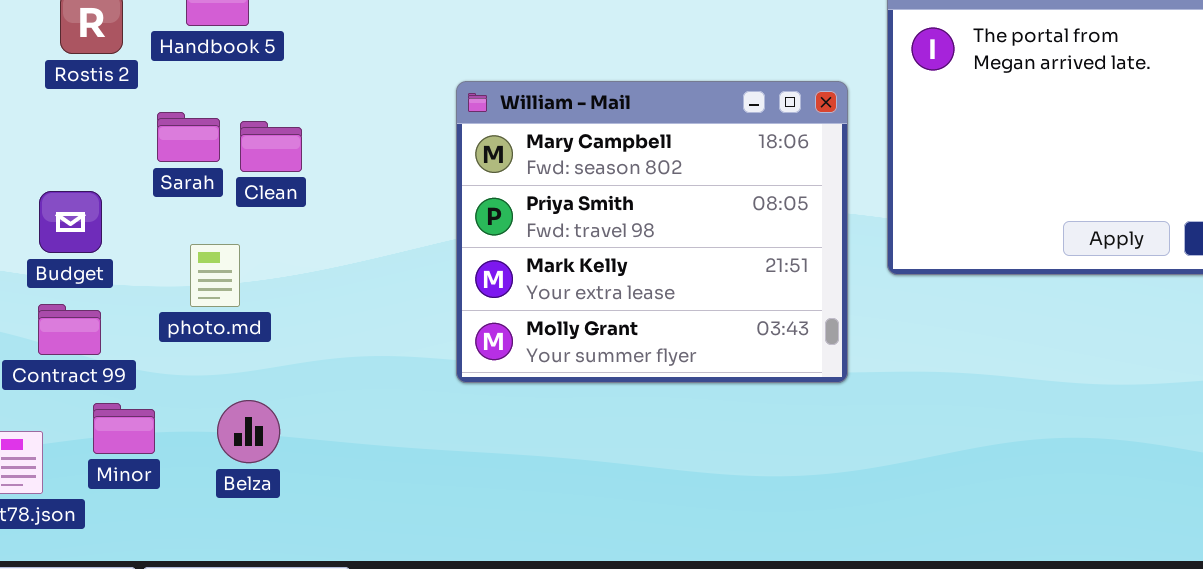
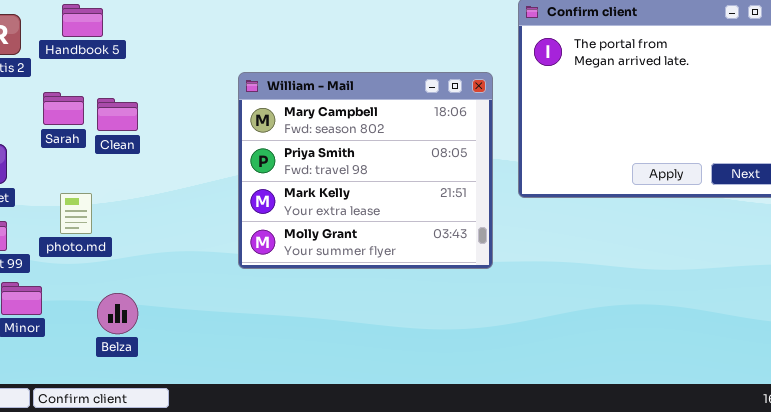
photo.md: [190,244,240,307] -> [60,193,92,234], moved
Belza: [217,400,280,463] -> [97,293,138,334], moved

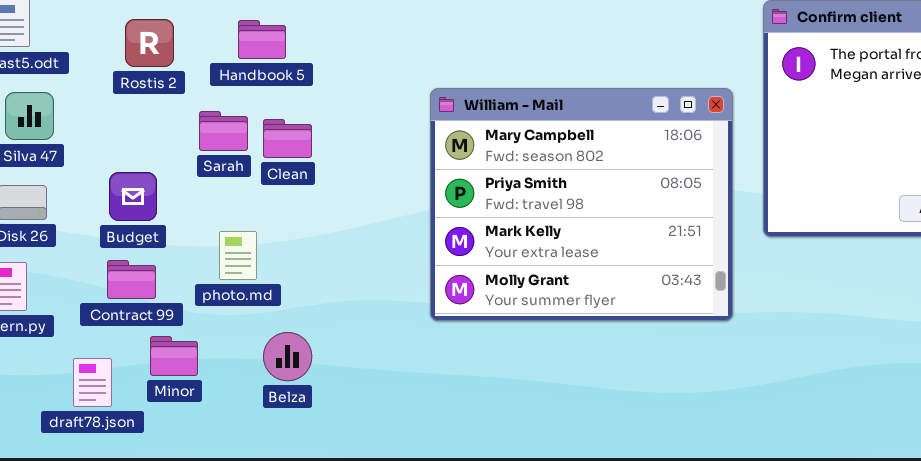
Handbook 5: [62,4,103,37] -> [238,20,286,59], moved
Belza: [97,293,138,334] -> [263,332,312,381], moved

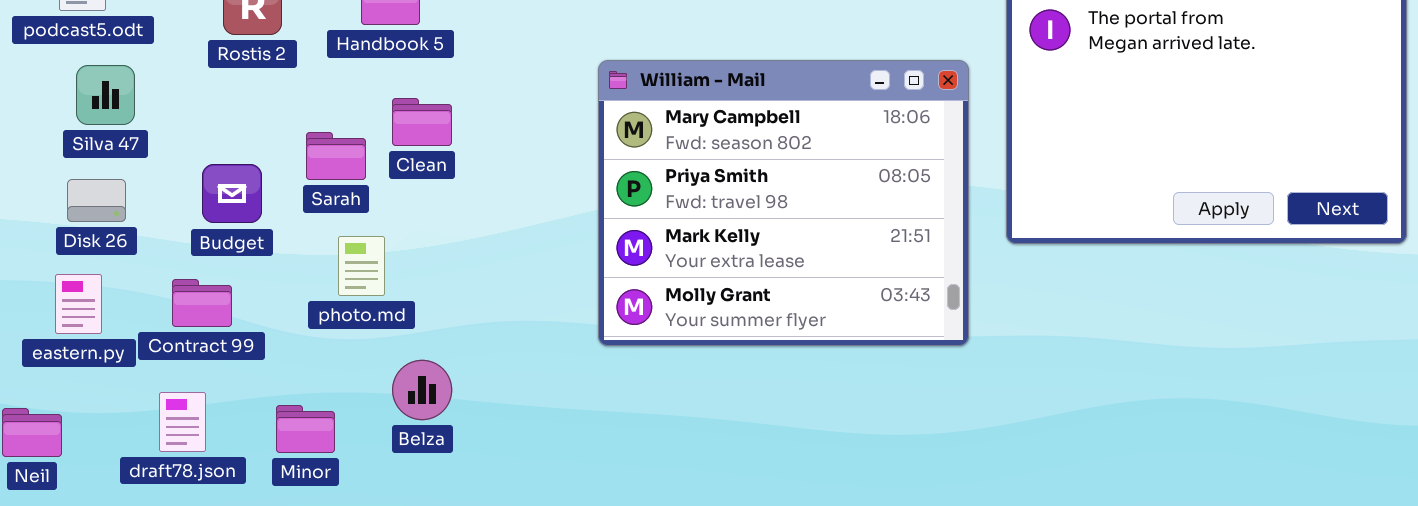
Sarah: [199,111,248,151] -> [306,132,366,180], moved
Contract 99: [107,260,156,299] -> [172,279,232,327], moved
Minor: [150,336,198,376] -> [276,405,335,453], moved

